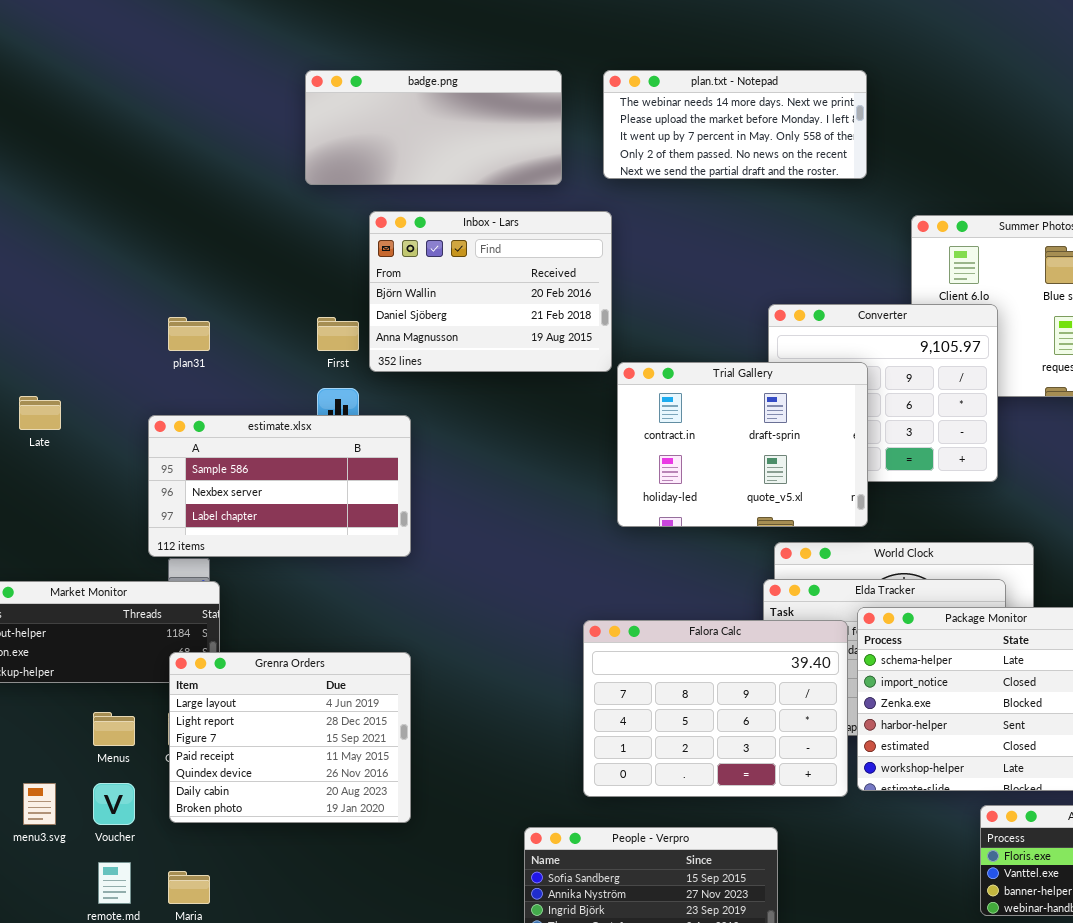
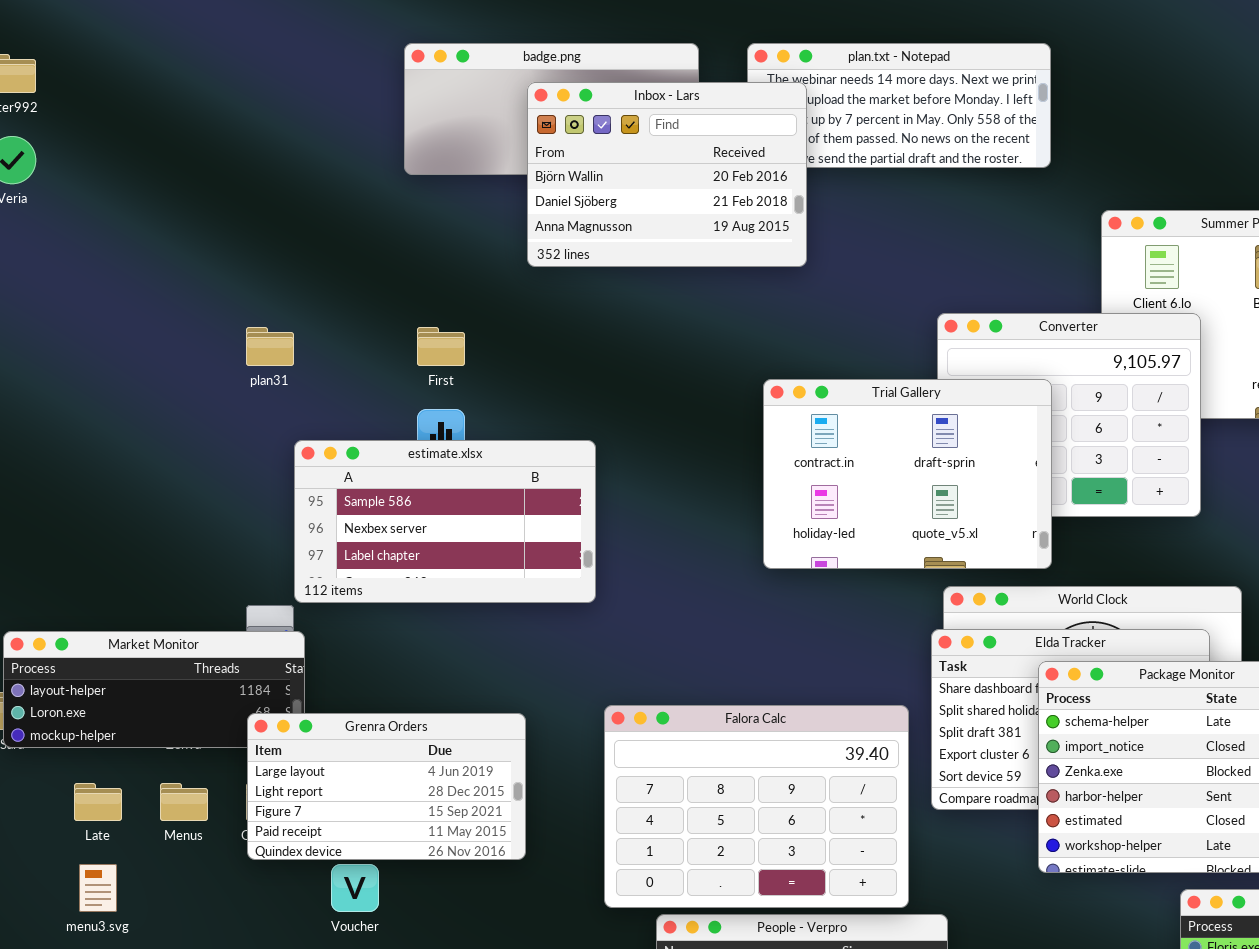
Inbox - Lars: [369,211,612,372] -> [527,82,807,267], moved
Late: [19,396,61,430] -> [74,783,122,821], moved
estimate.xlsx: [148,415,411,557] -> [294,440,596,603], moved
Falora Calc: [583,620,848,797] -> [604,705,909,908], moved
Grenra Orders: [169,652,411,823] -> [247,713,526,860], resized
Voucher: [93,783,135,825] -> [331,864,379,912], moved

